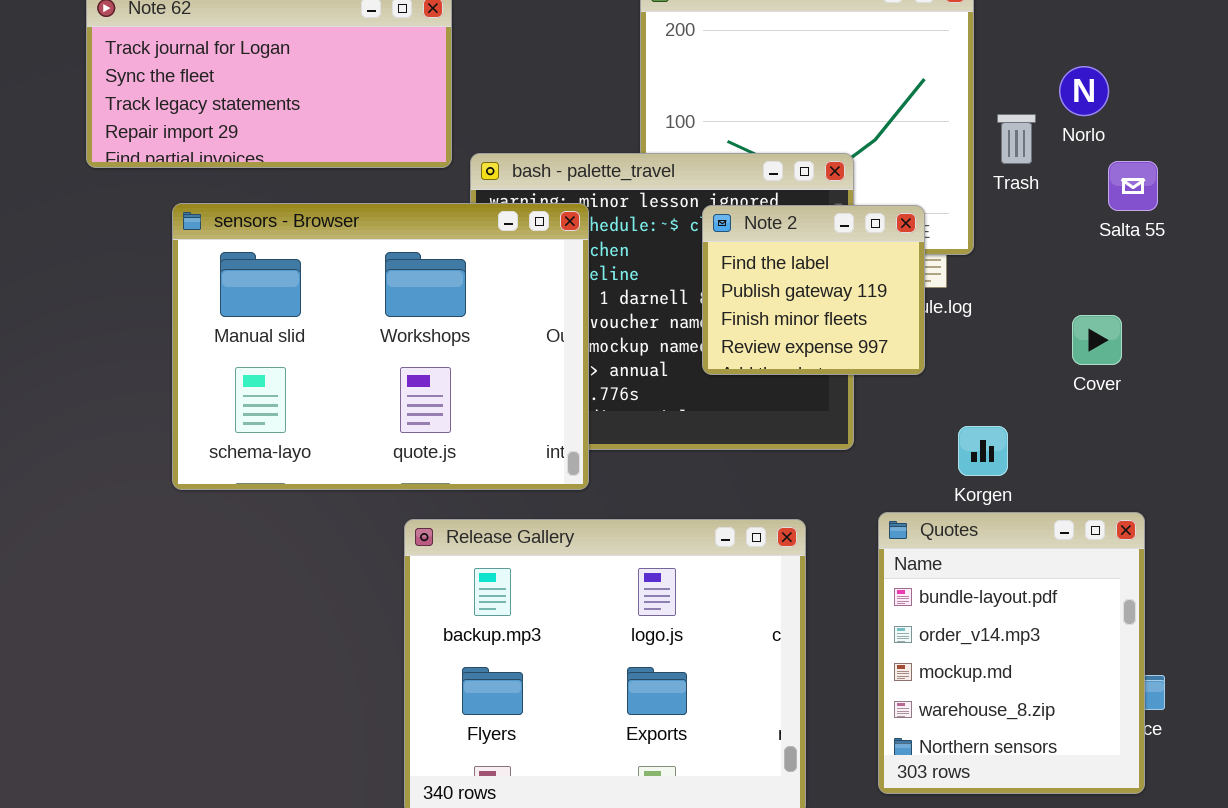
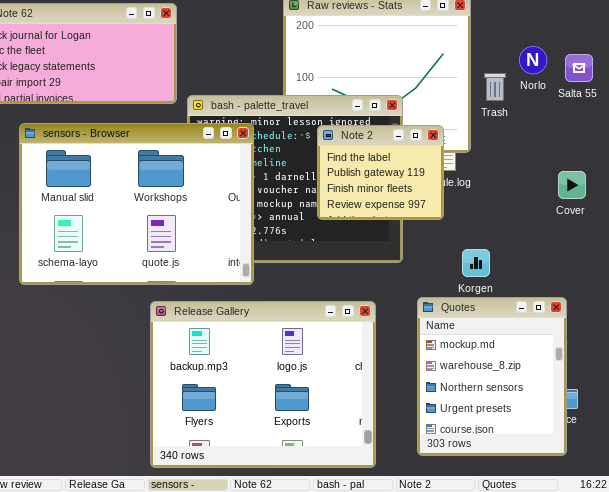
Salta 55: [1108,161,1158,211] -> [565,54,593,82], moved
Cover: [1072,315,1122,365] -> [558,171,586,199], moved
Quotes: [878,512,1145,794] -> [417,297,567,456], scrolled down 2 rows

